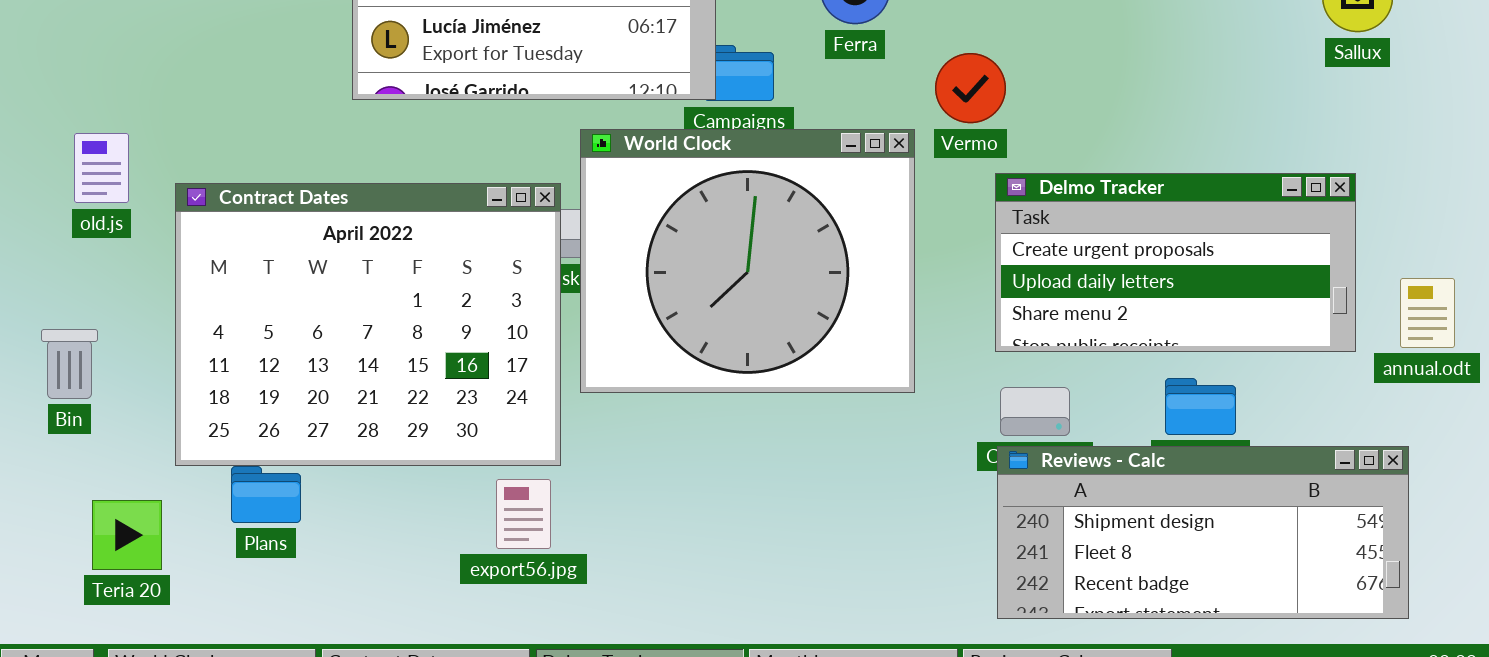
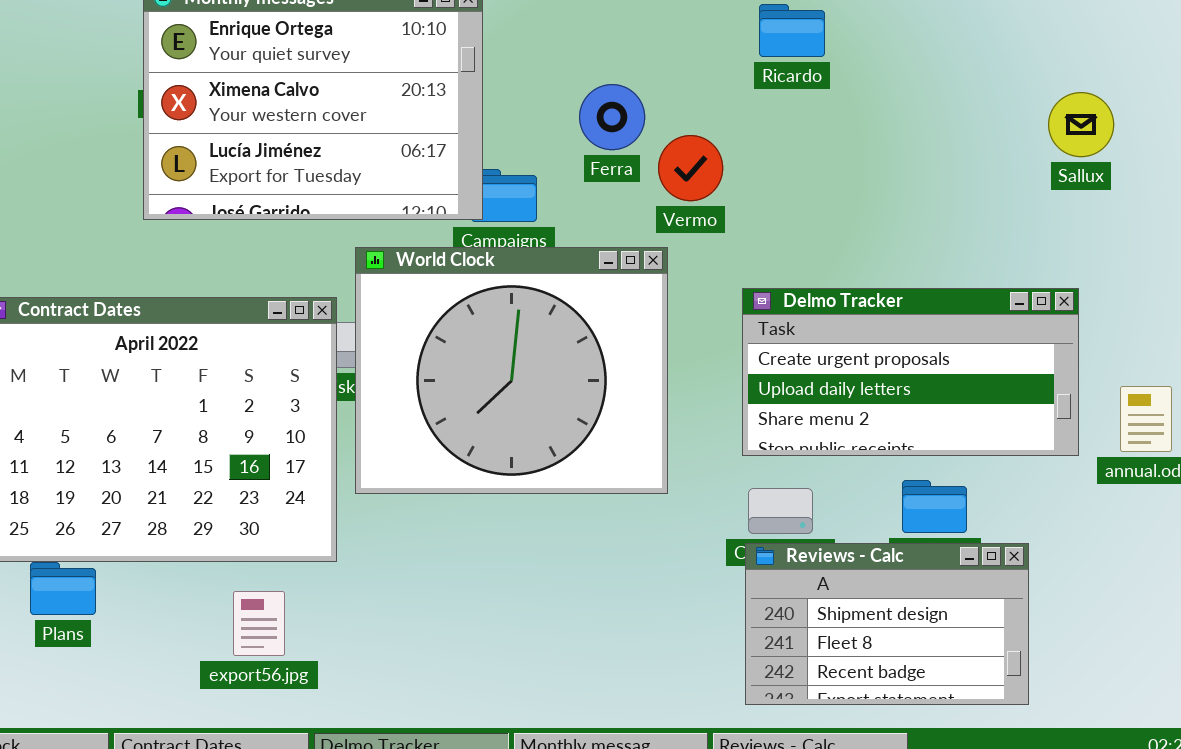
Vermo: [935,53,1006,123] -> [658,135,723,201], moved
Reviews - Calc: [997,446,1409,619] -> [745,543,1029,705], resized
export56.jpg: [496,479,551,549] -> [233,591,285,656], moved

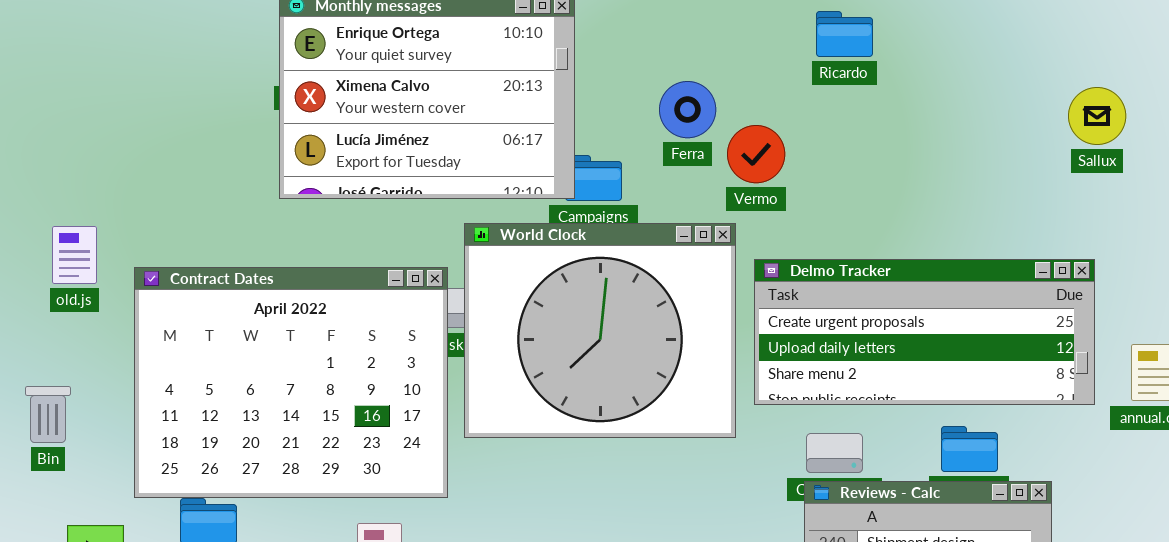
Delmo Tracker: [742,288,1079,456] -> [754,259,1095,405], resized

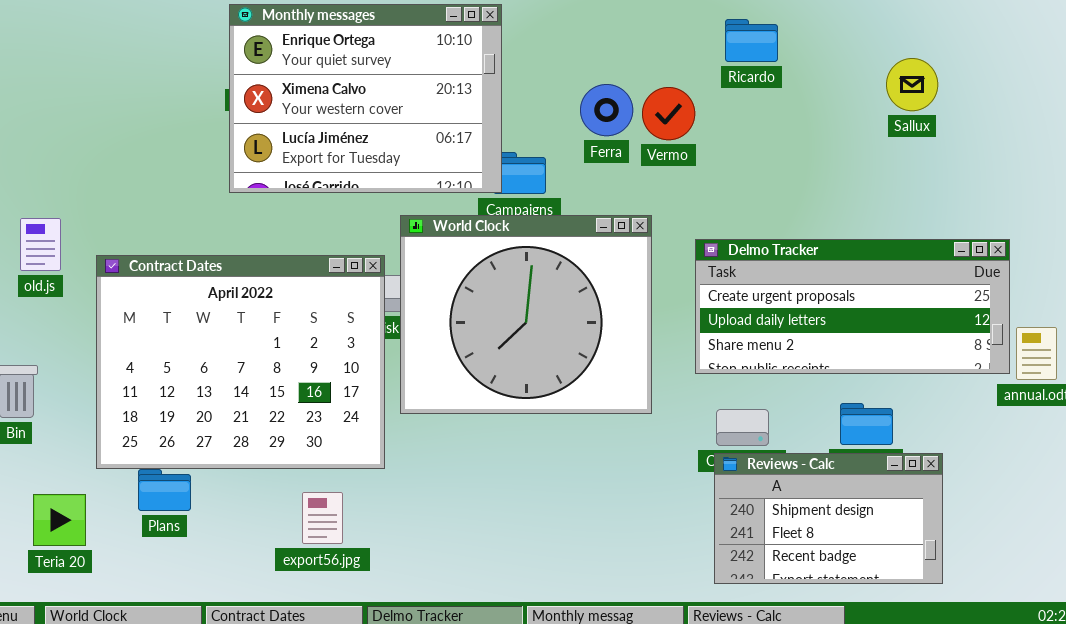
Sallux: [1068,87,1126,145] -> [886,58,938,111], moved
Vermo: [727,125,785,183] -> [642,87,695,140], moved
Delmo Tracker: [754,259,1095,405] -> [695,239,1010,374], moved

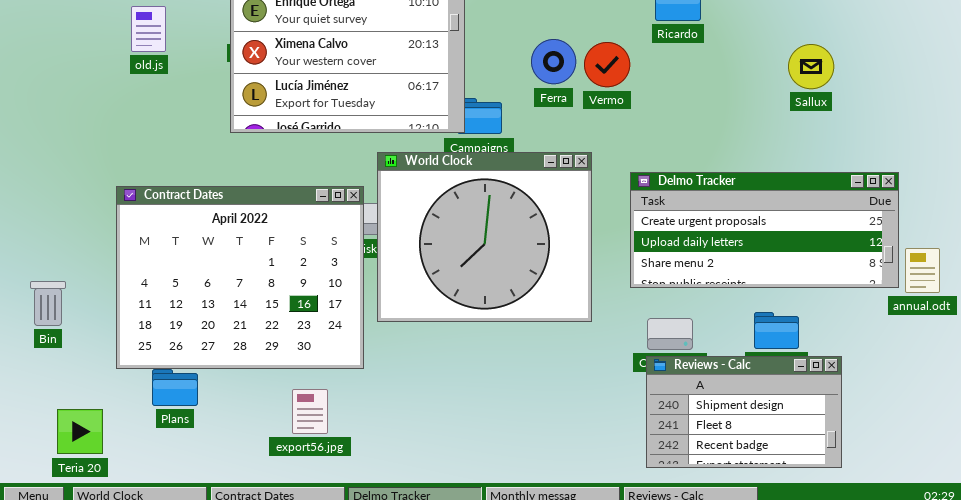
Sallux: [886,58,938,111] -> [788,44,834,89], moved
old.js: [20,218,61,271] -> [131,6,166,52], moved
Teria 20: [33,494,86,546] -> [57,409,103,454], moved

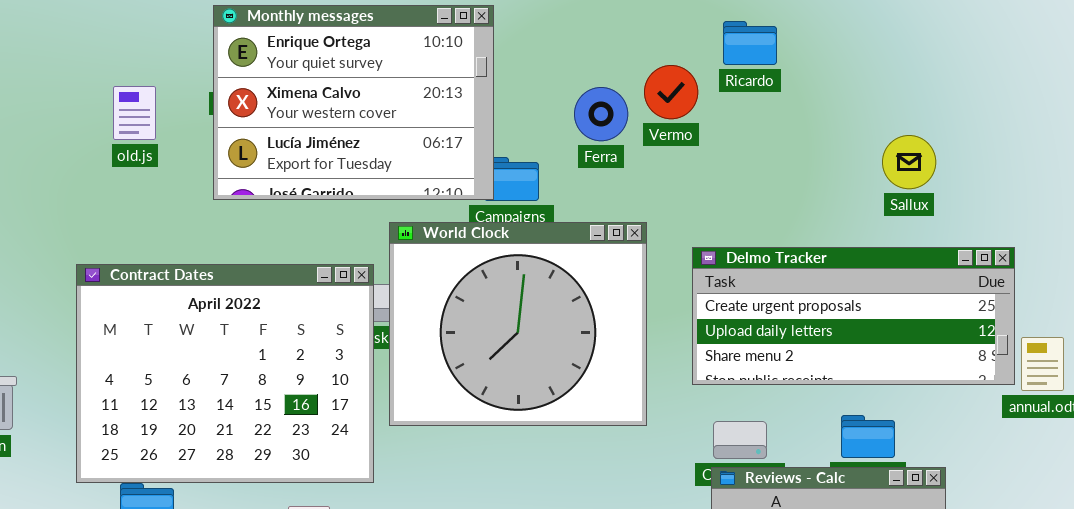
old.js: [131,6,166,52] -> [113,86,156,140], moved
Vermo: [584,42,630,87] -> [644,65,698,119], moved
Sallux: [788,44,834,89] -> [882,135,936,189], moved

